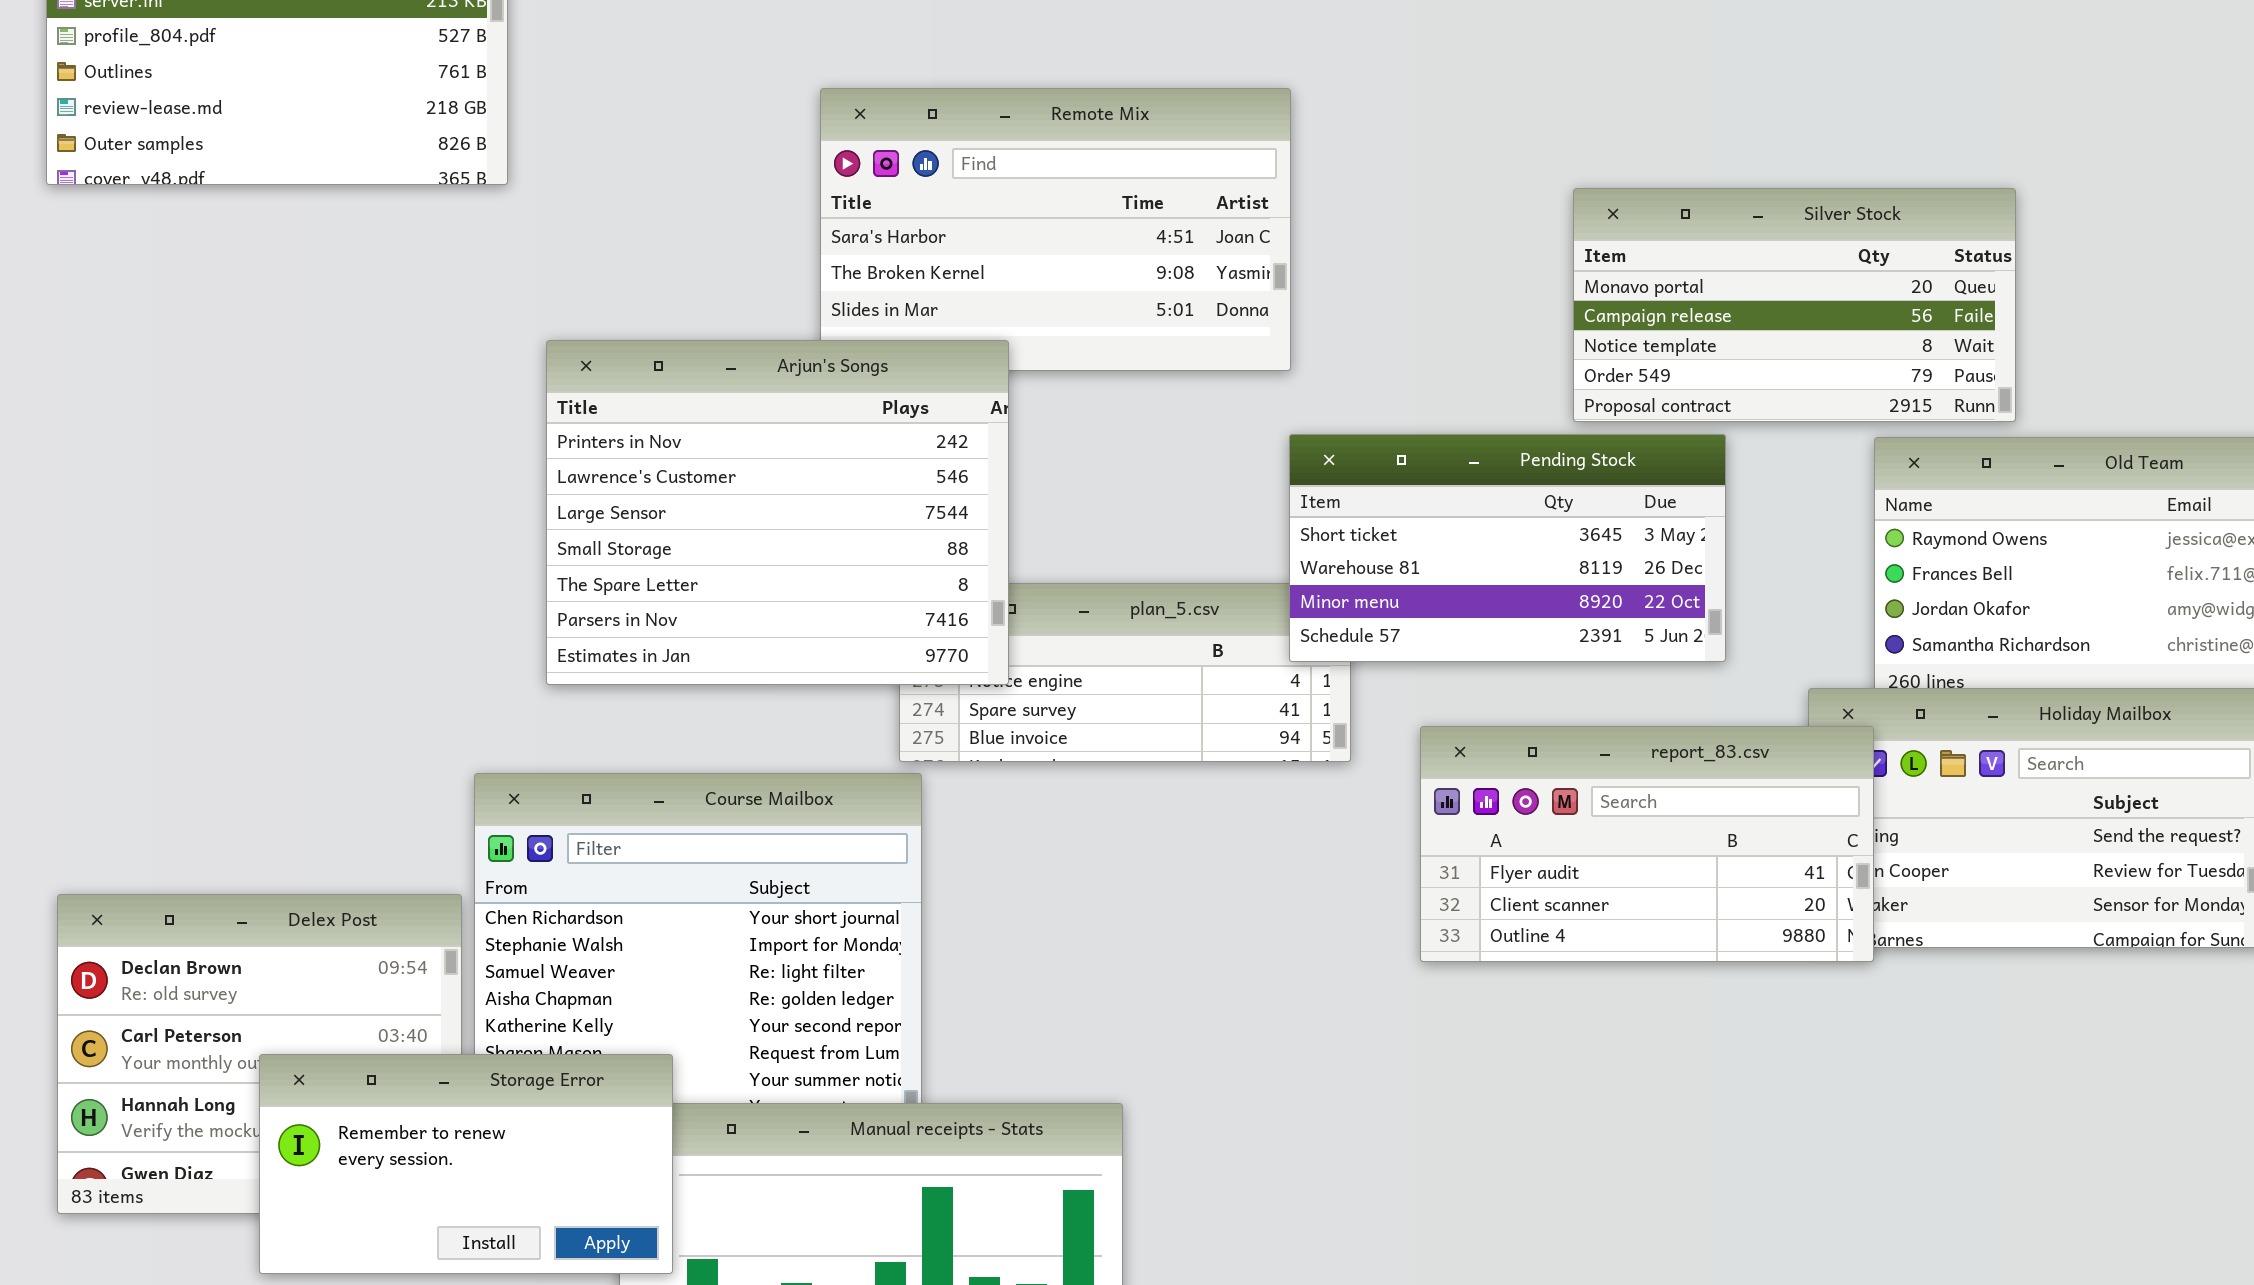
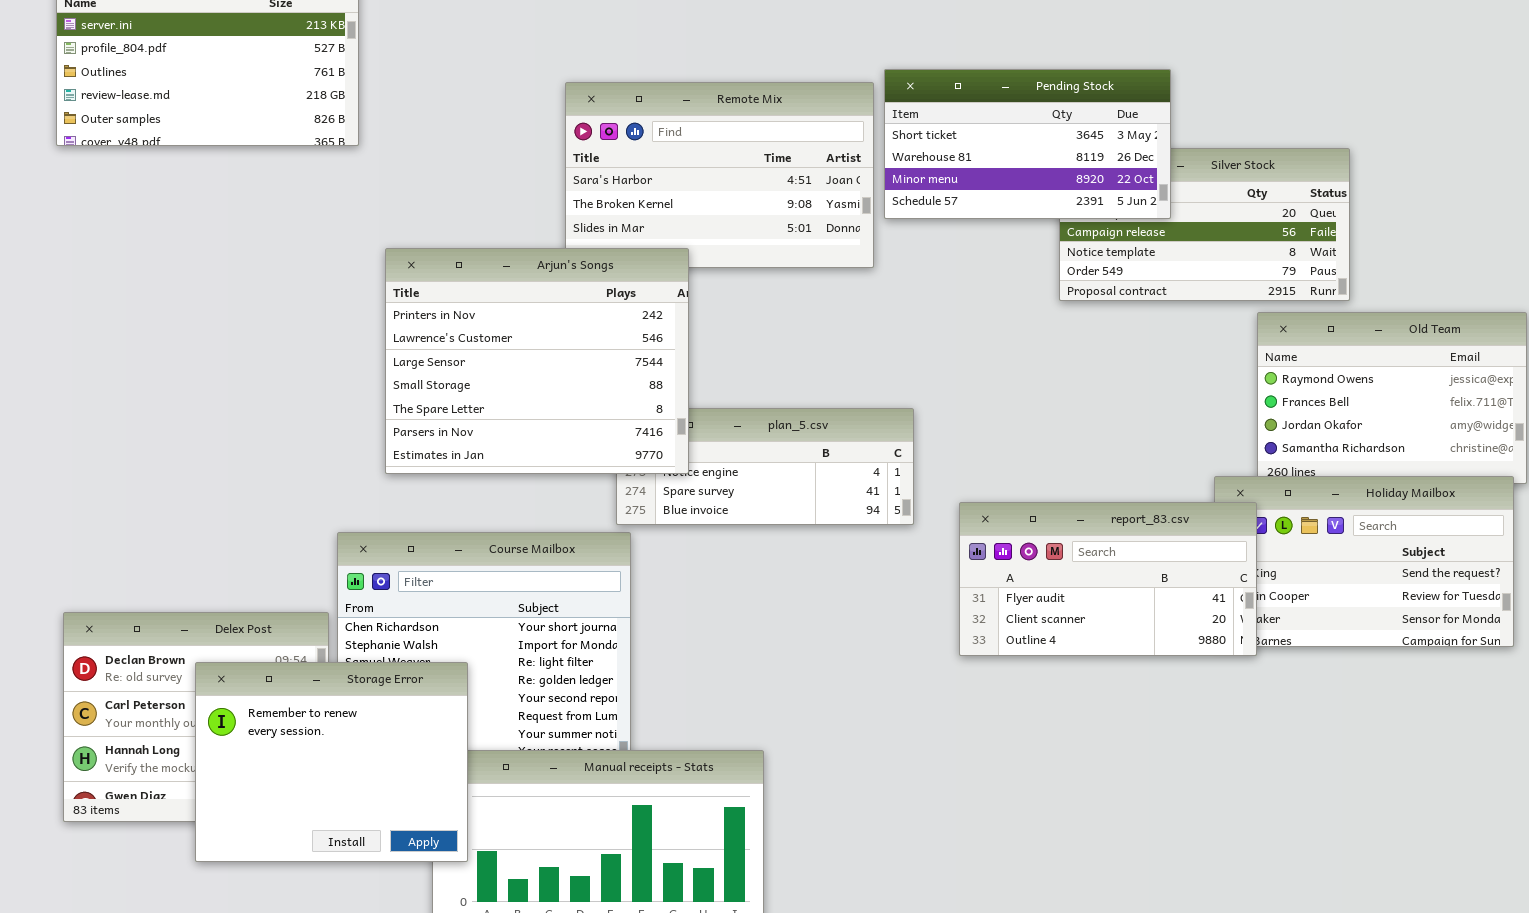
Pending Stock: [1289,434,1726,662] -> [884,69,1171,219], moved
Storage Error: [259,1054,673,1274] -> [195,662,468,862], resized

